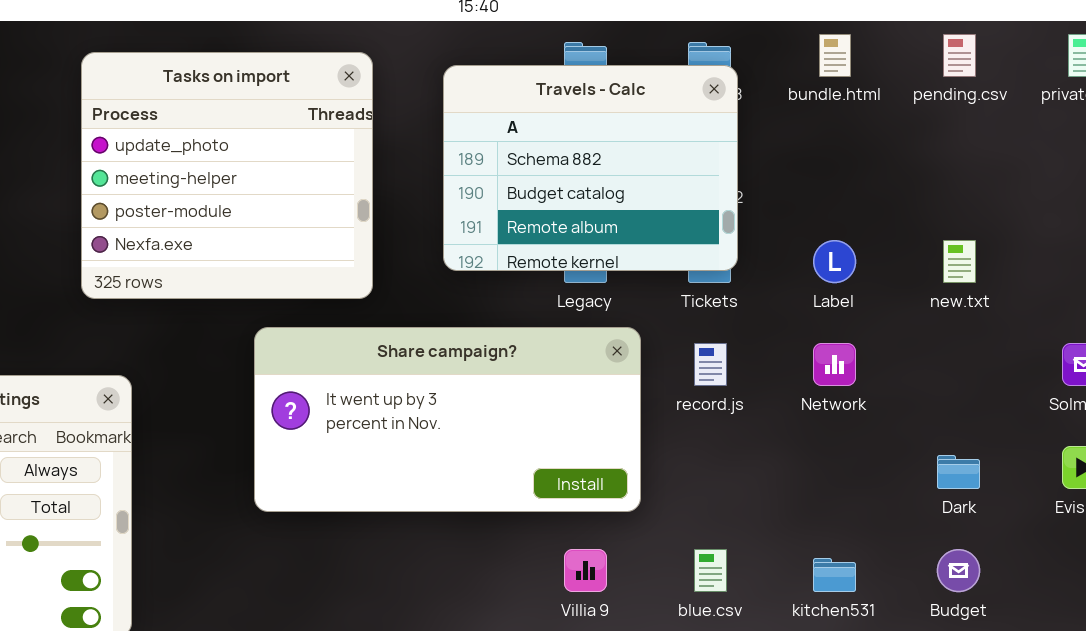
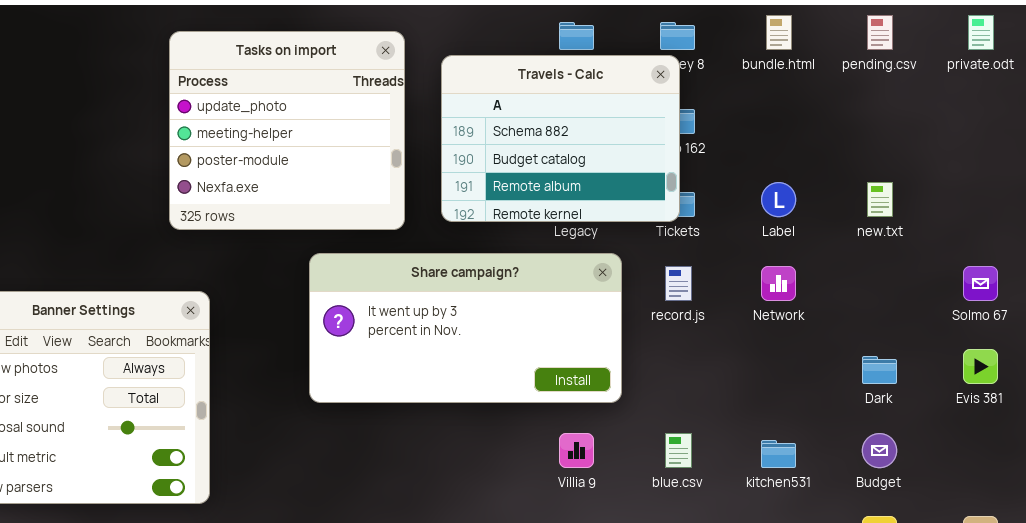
Travels - Calc: [443,65,738,271] -> [441,55,680,222], moved

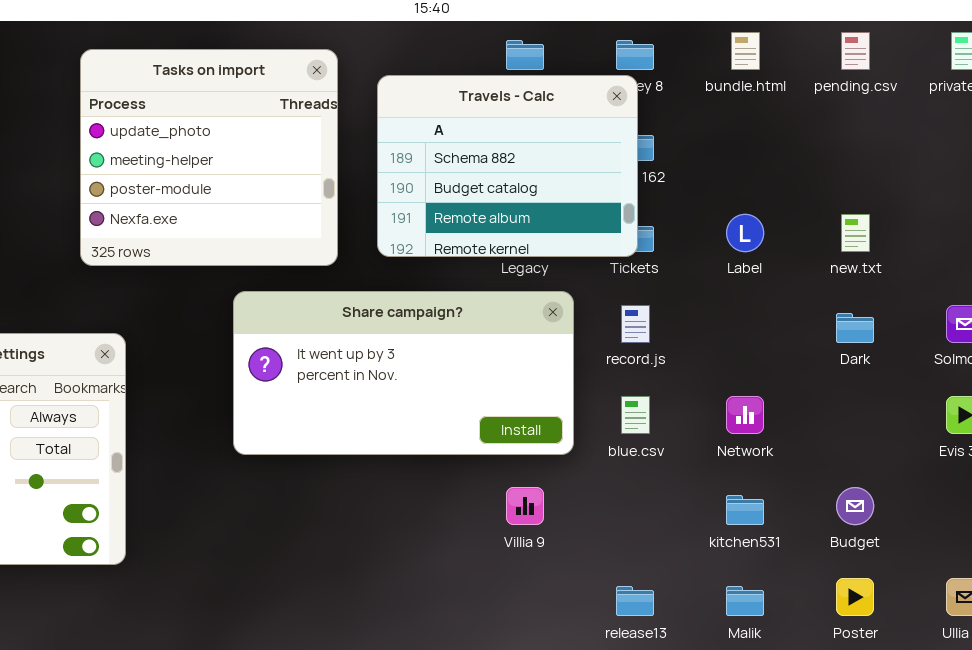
Network: [761,266,796,301] -> [726,396,764,434], moved
Dark: [862,356,897,384] -> [836,313,874,343], moved
blue.csv: [665,433,692,468] -> [621,396,650,434], moved

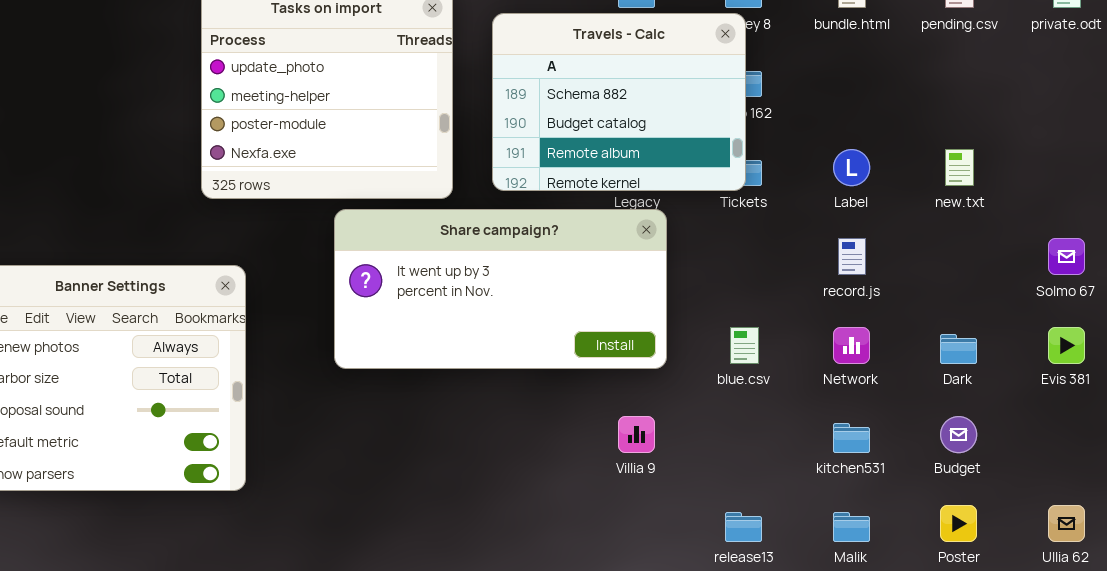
Share campaign?: [233,291,574,455] -> [334,209,667,369], moved
record.js: [621,305,650,343] -> [838,238,866,275], moved
Dark: [836,313,874,343] -> [940,334,977,364], moved

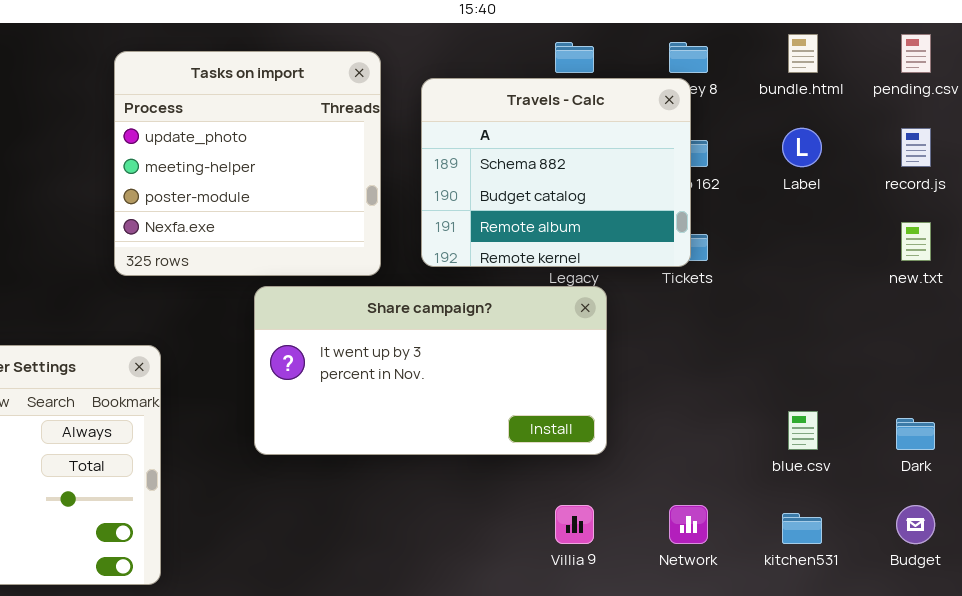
Label: [833,149,870,186] -> [782,128,822,167], moved
record.js: [838,238,866,275] -> [901,128,931,167], moved
blue.csv: [730,327,759,364] -> [788,411,818,450], moved
Network: [833,327,870,364] -> [669,505,708,544], moved

